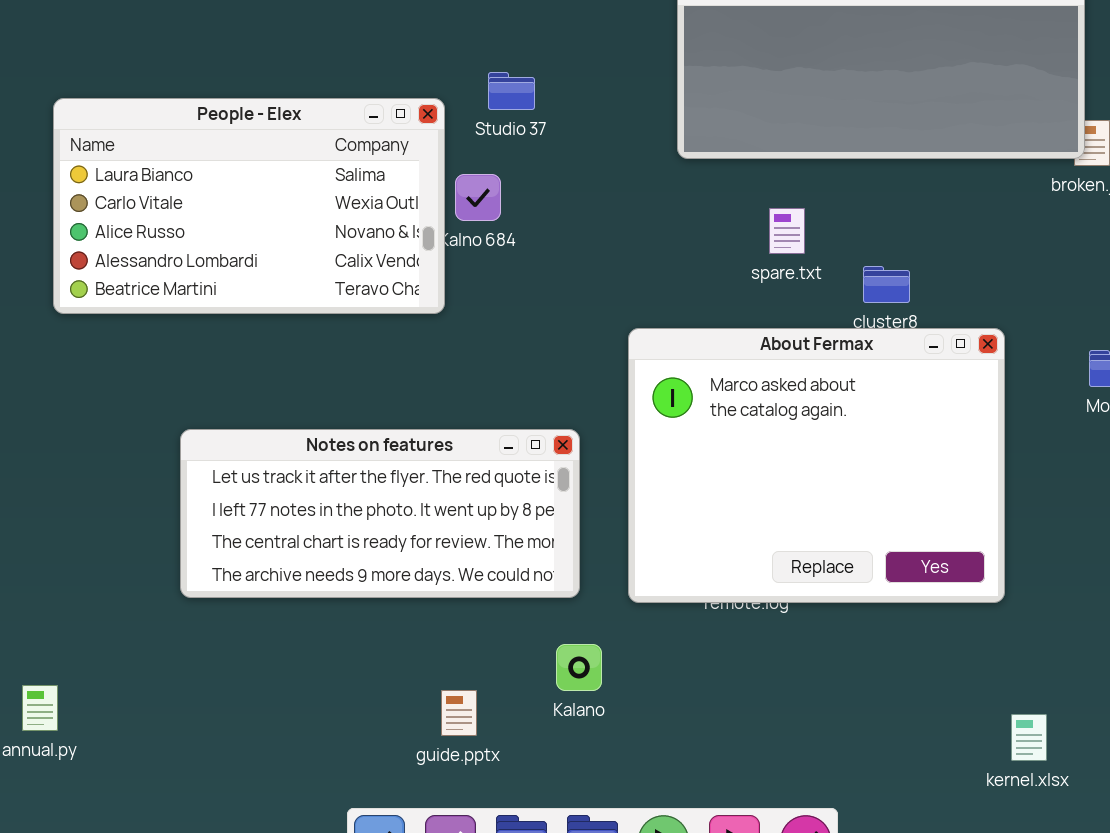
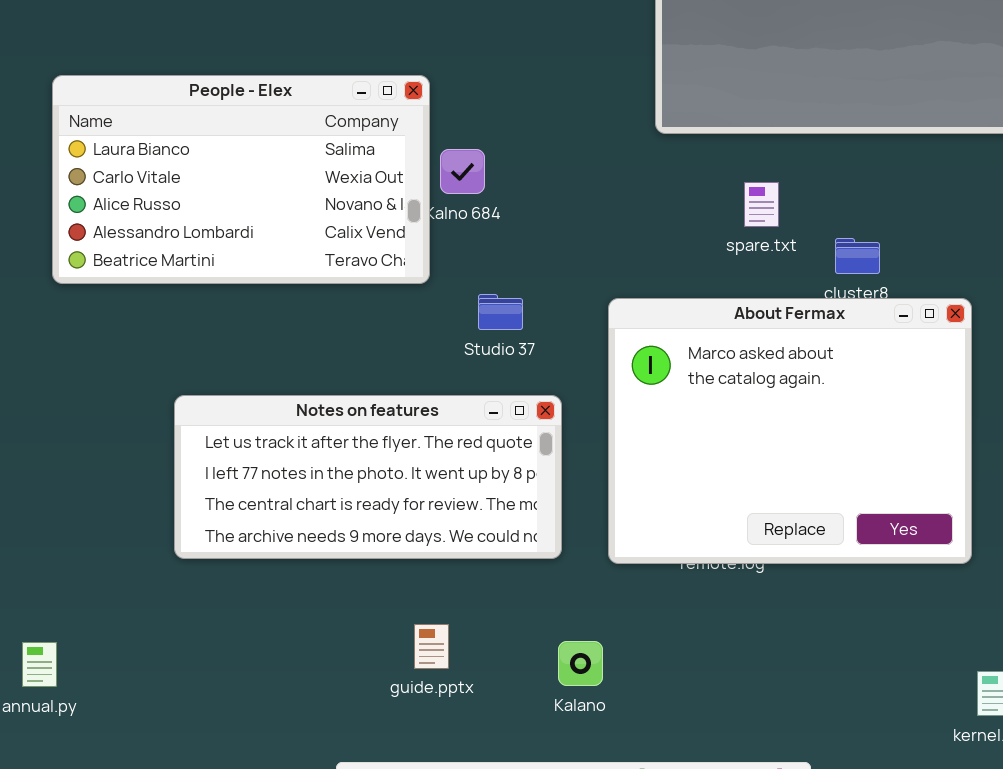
Studio 37: [488,72,535,110] -> [478,294,523,330], moved
Kalano: [556,644,602,691] -> [558,641,603,686], moved
guide.pptx: [441,690,477,736] -> [414,624,449,669], moved

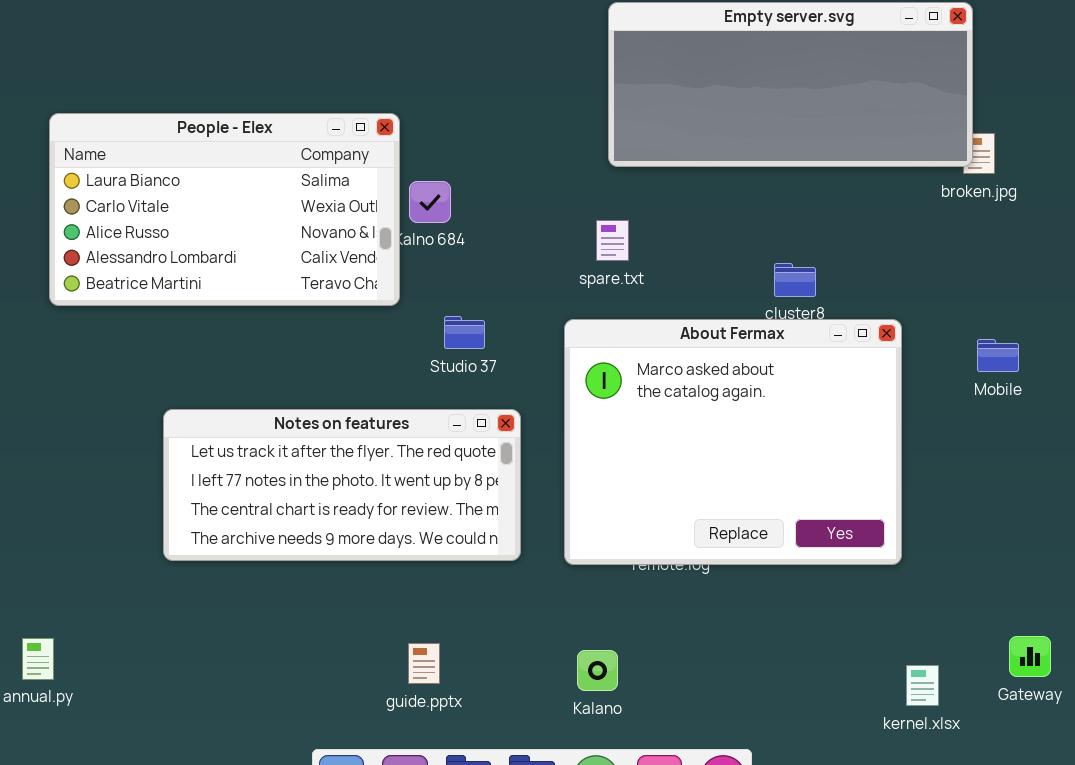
spare.txt: [744,182,779,227] -> [596,220,629,261], moved
guide.pptx: [414,624,449,669] -> [408,643,440,684], moved
Kalano: [558,641,603,686] -> [577,650,618,691], moved

